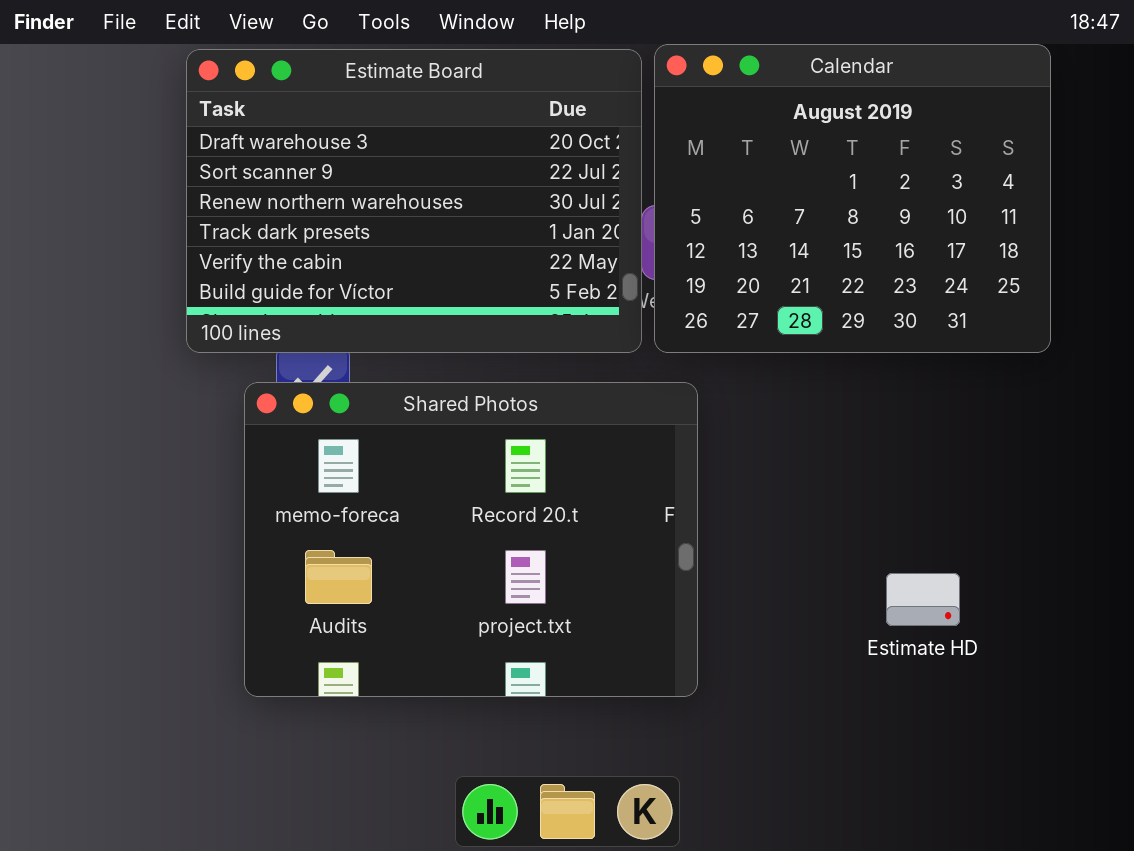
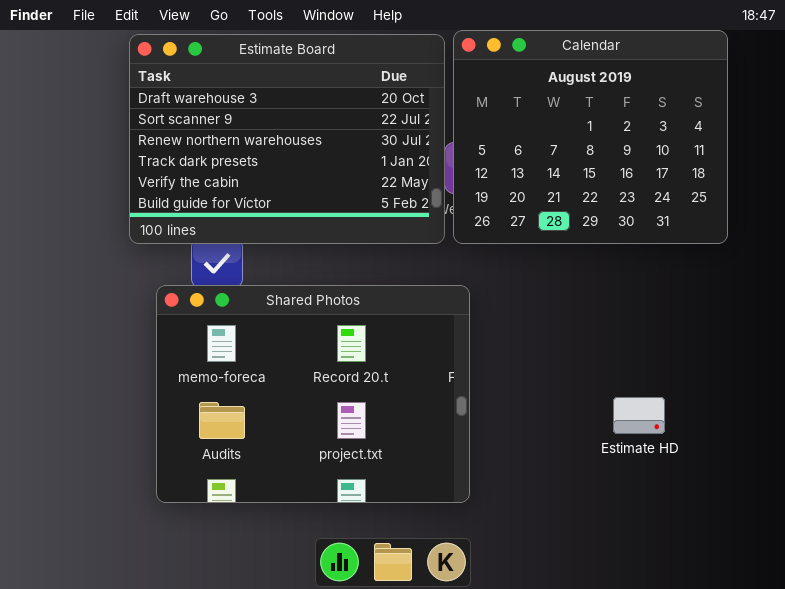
Shared Photos: [244,382,698,697] -> [156,285,470,503], moved

